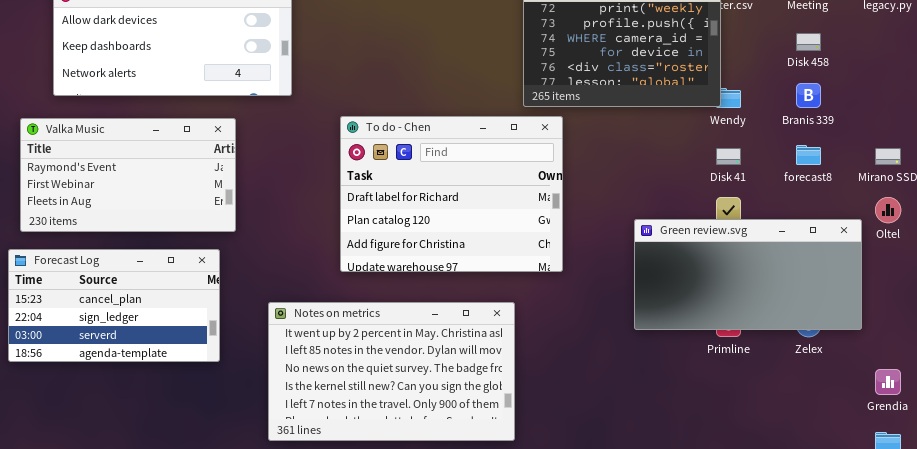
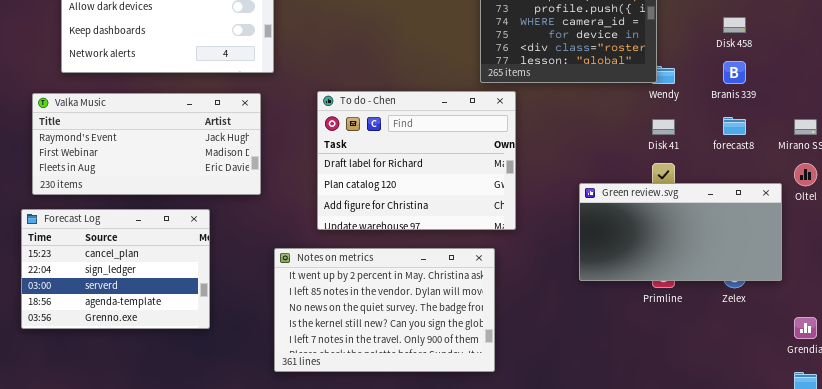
Valka Music: [20,118,236,232] -> [32,93,261,195], resized
Forecast Log: [8,249,220,362] -> [21,209,210,329], resized
Notes on metrics: [268,302,515,441] -> [274,248,495,372], moved

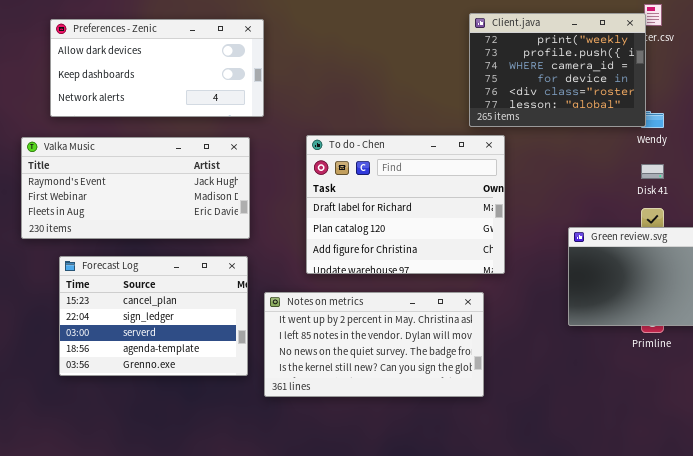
Forecast Log: [21,209,210,329] -> [59,256,248,376], moved
Notes on metrics: [274,248,495,372] -> [264,292,484,397], resized

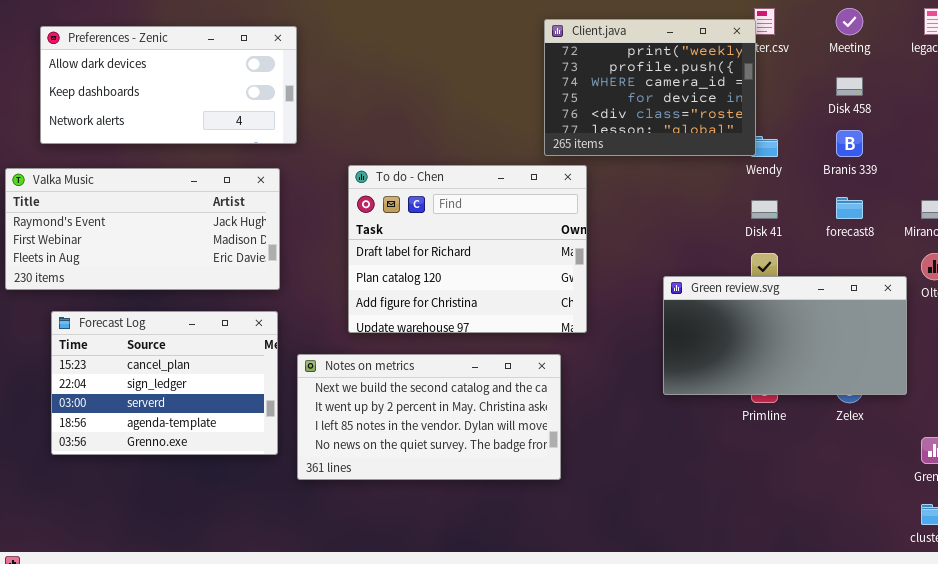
Notes on metrics: [264,292,484,397] -> [297,354,561,480], scrolled up 1 row

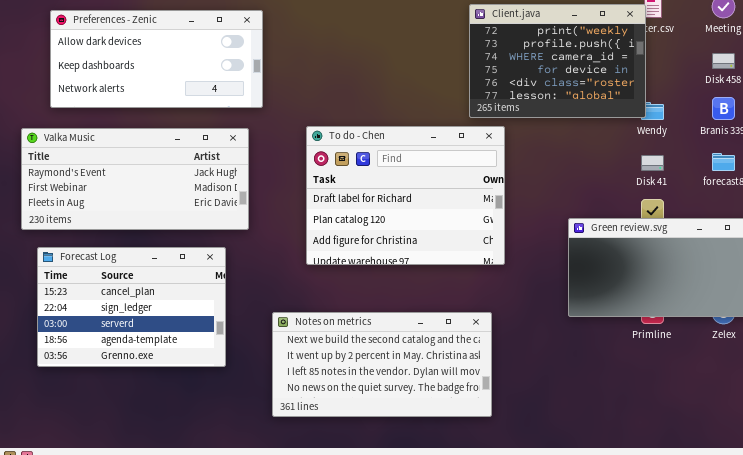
Forecast Log: [51,311,278,455] -> [37,247,226,367], moved
Notes on metrics: [297,354,561,480] -> [272,312,492,417], moved

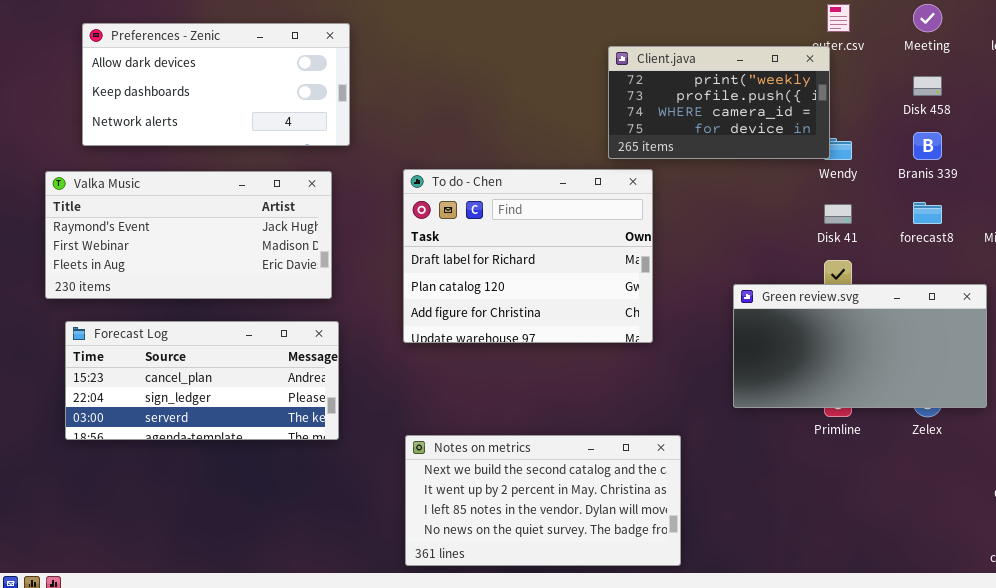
Client.java: [469,4,646,118] -> [608,46,830,159], resized
Forecast Log: [37,247,226,367] -> [65,321,339,440], resized
Notes on metrics: [272,312,492,417] -> [405,435,681,566], moved

